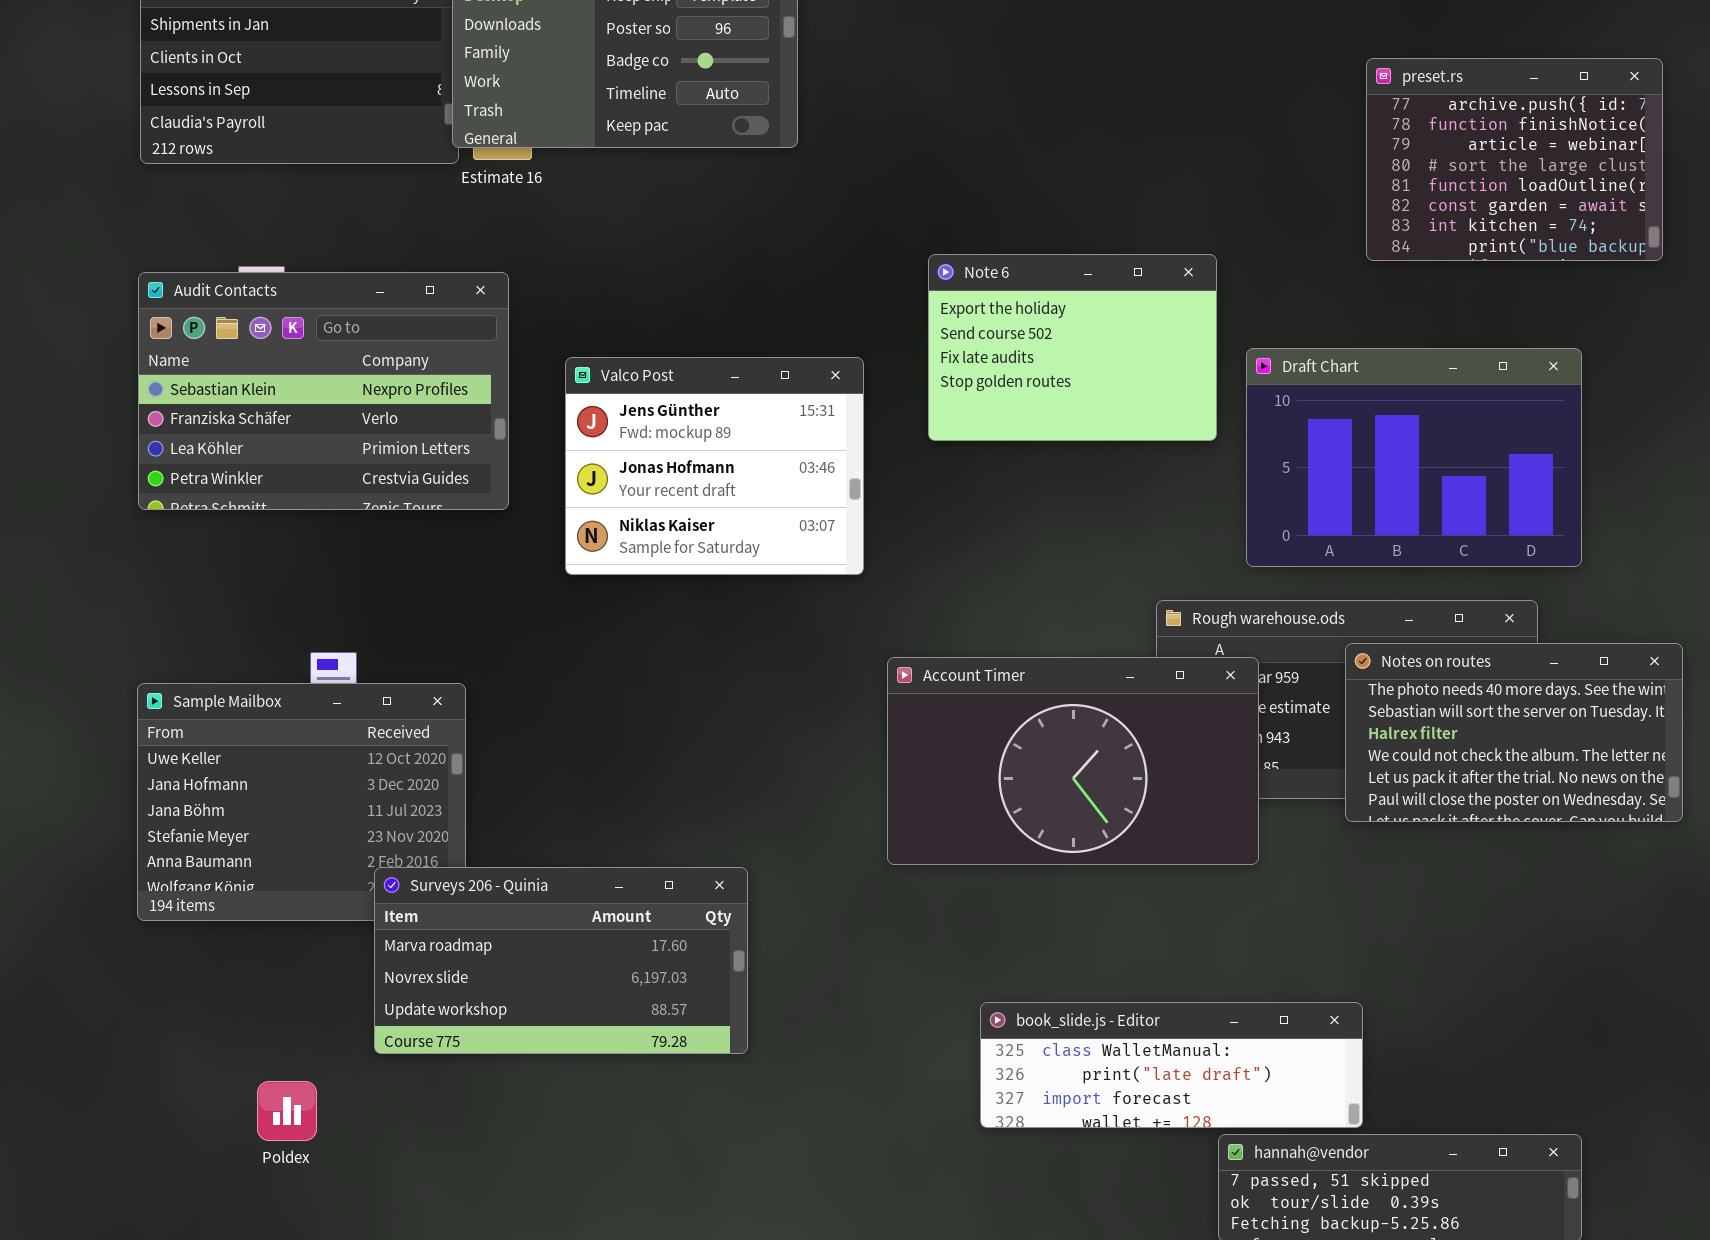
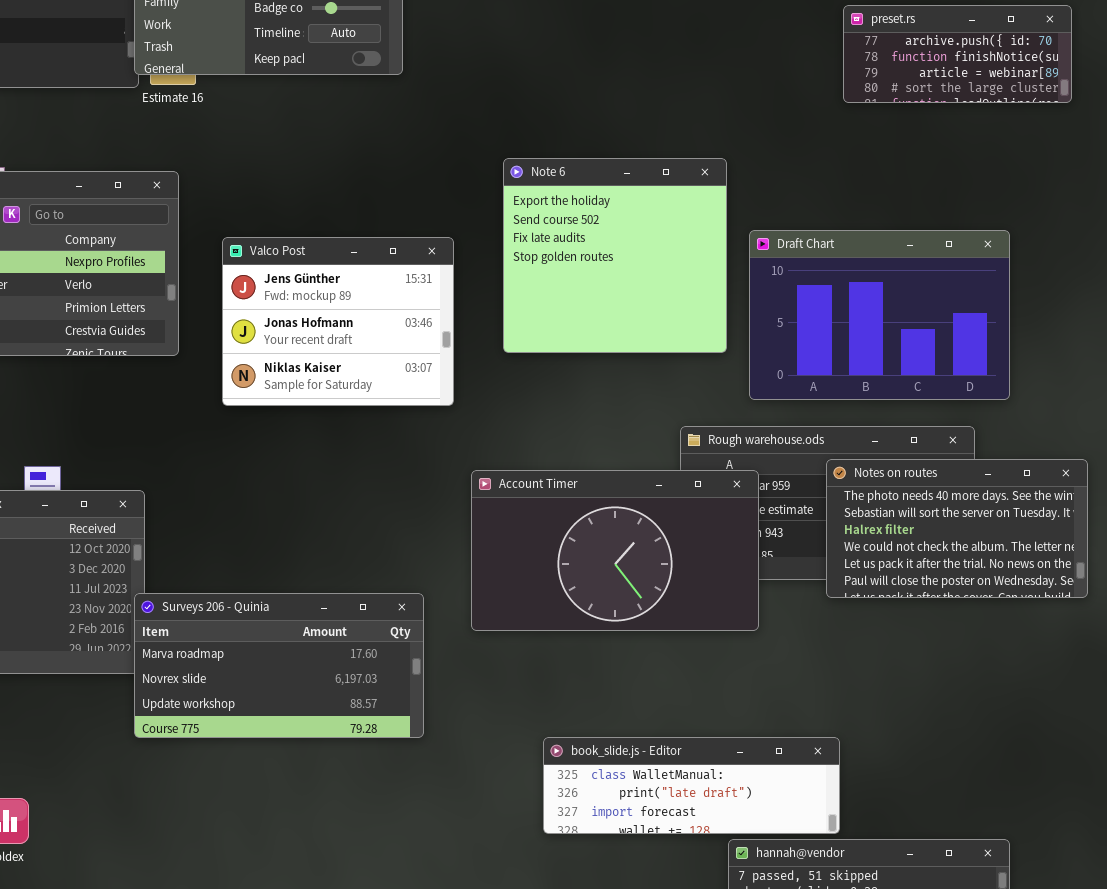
preset.rs: [1366,58,1663,261] -> [843,5,1072,103], resized
Note 6: [928,254,1217,441] -> [503,158,727,353], resized
Surveys 206 - Quinia: [374,867,748,1054] -> [134,593,424,738], moved

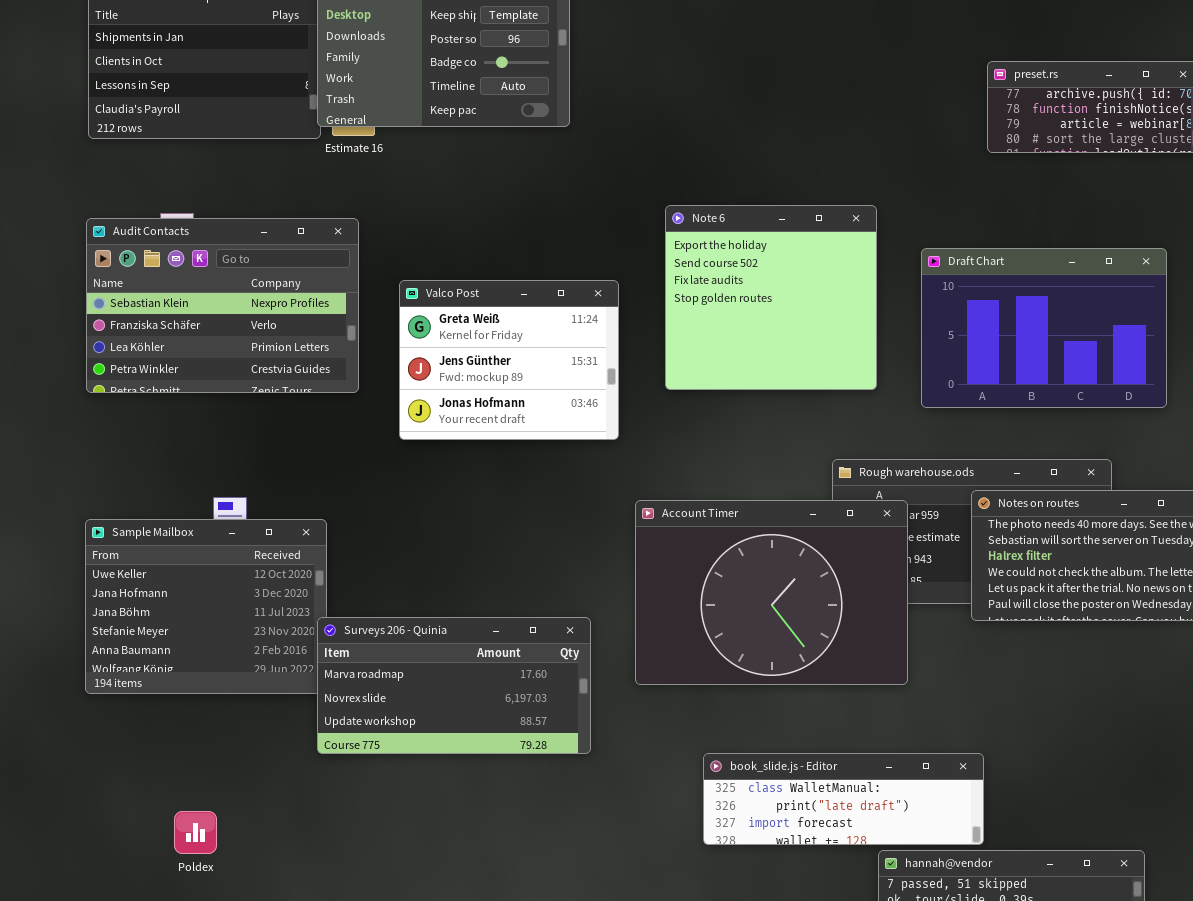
Draft Chart: [749,230,1010,400] -> [921,248,1167,408], moved
Valco Post: [222,237,454,406] -> [399,280,619,440], scrolled up 1 row
Account Timer: [471,470,759,631] -> [635,500,908,685], resized

